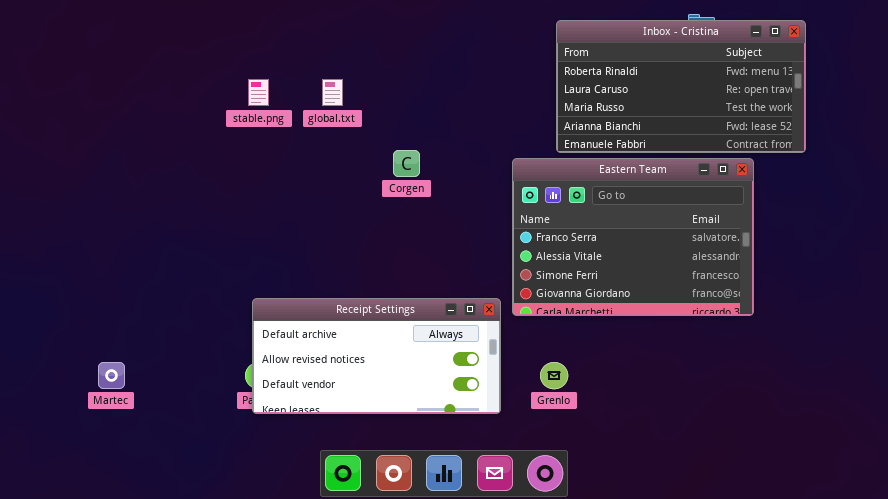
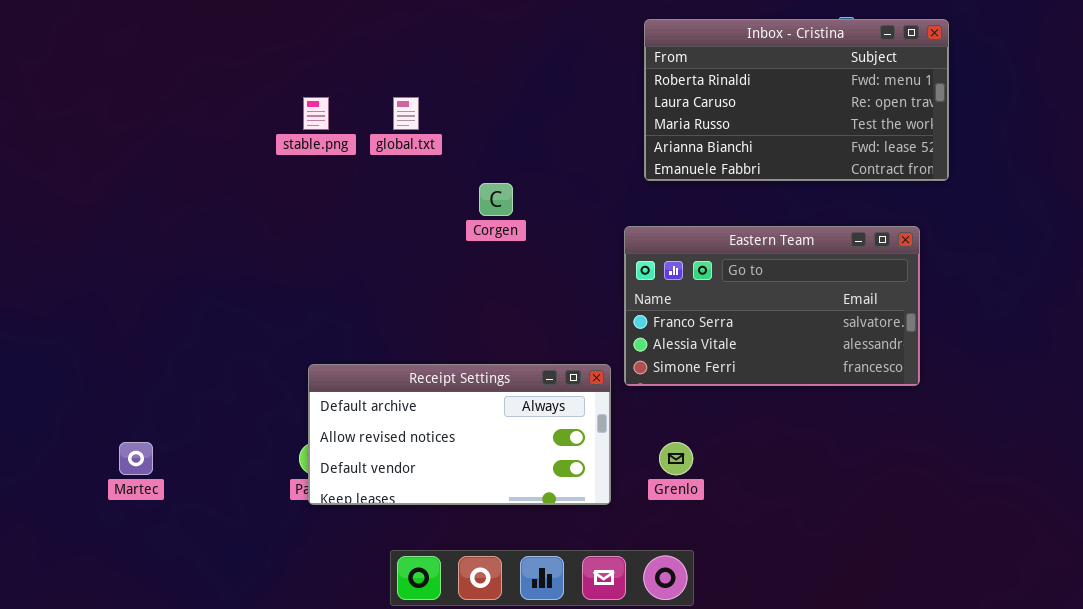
Inbox - Cristina: [556,20,806,153] -> [644,19,949,181], moved
Eastern Team: [512,158,754,316] -> [624,226,920,386], resized

